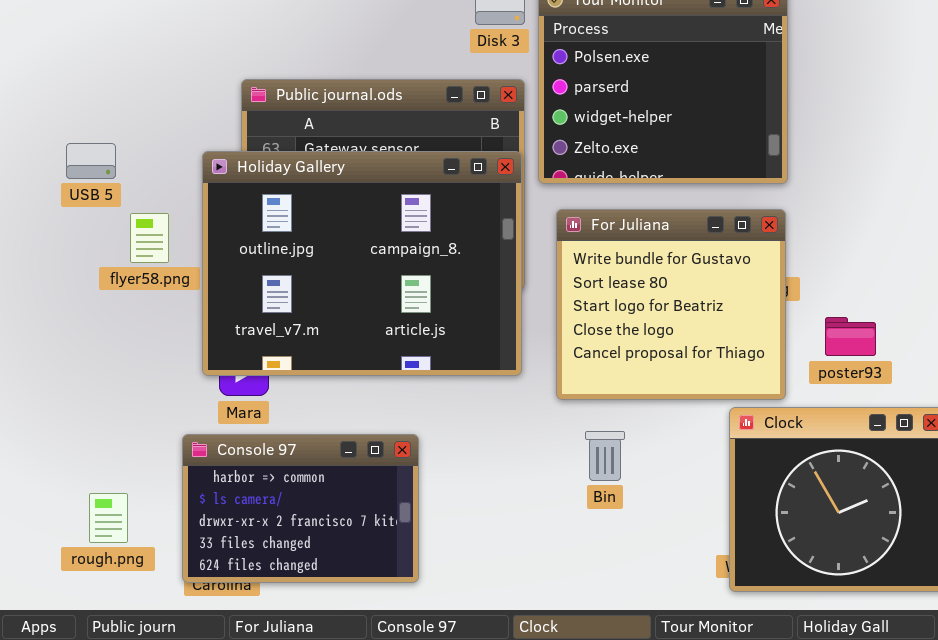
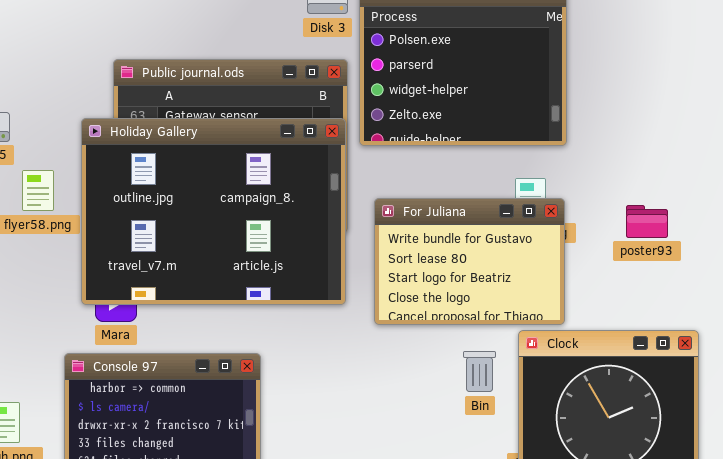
For Juliana: [556,209,786,400] -> [374,198,565,325], resized
poster93: [825,317,876,356] -> [626,205,668,238], moved
Bin: [585,431,625,481] -> [463,351,496,392], moved

